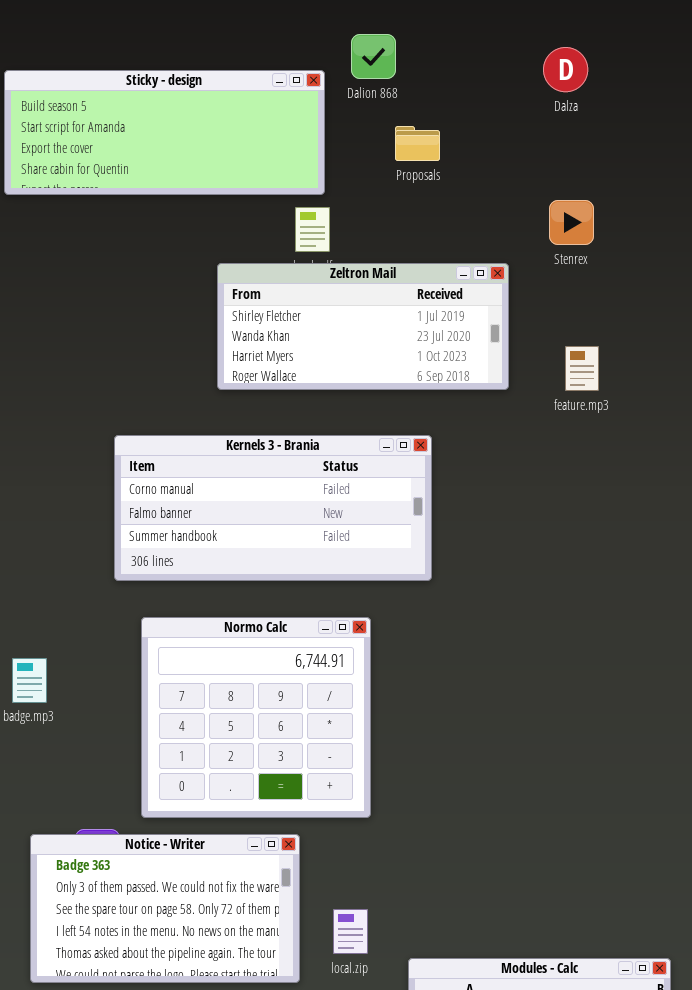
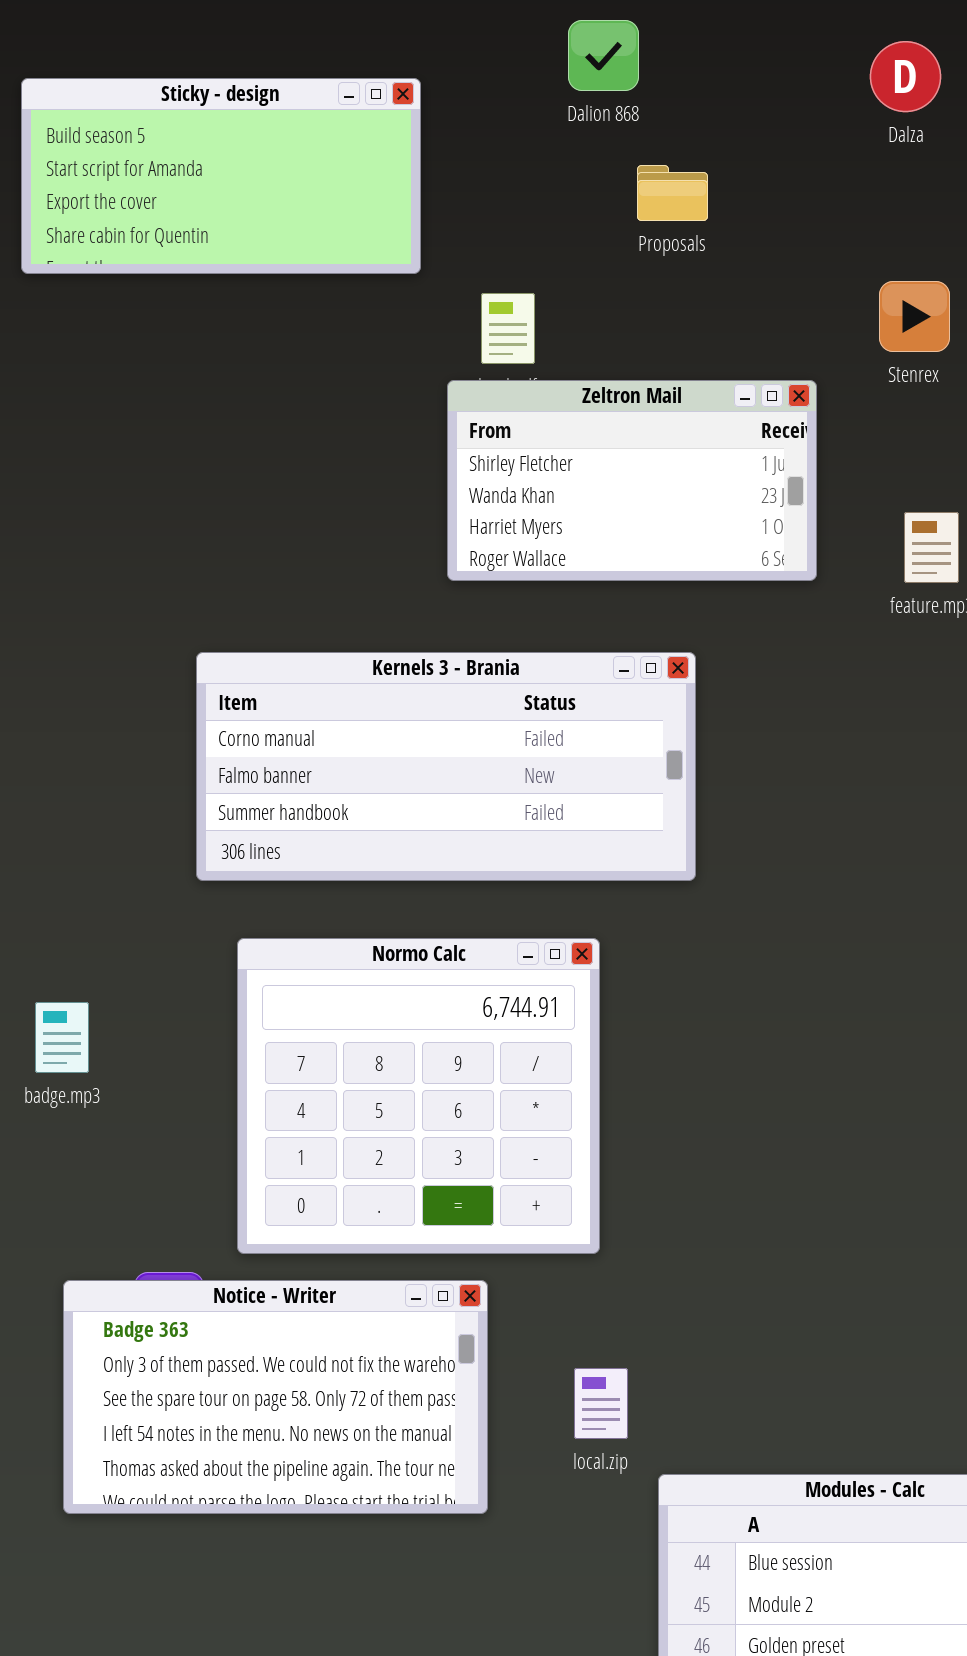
Sticky - design: [4,70,325,195] -> [21,78,421,274], resized
Zeltron Mail: [217,263,509,390] -> [447,380,817,581], resized
local.zip: [333,909,368,954] -> [574,1368,628,1439], moved

